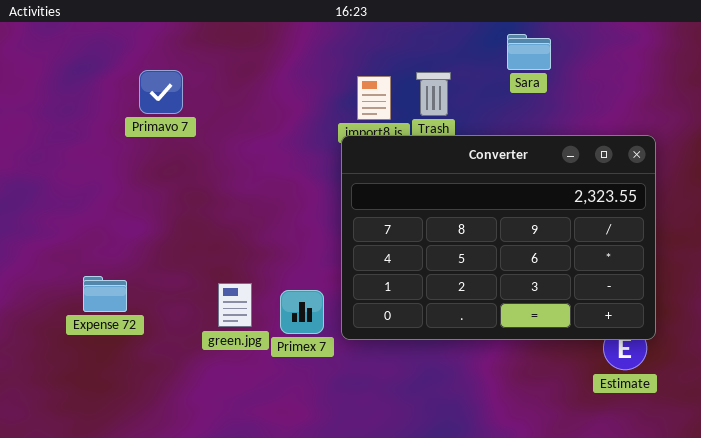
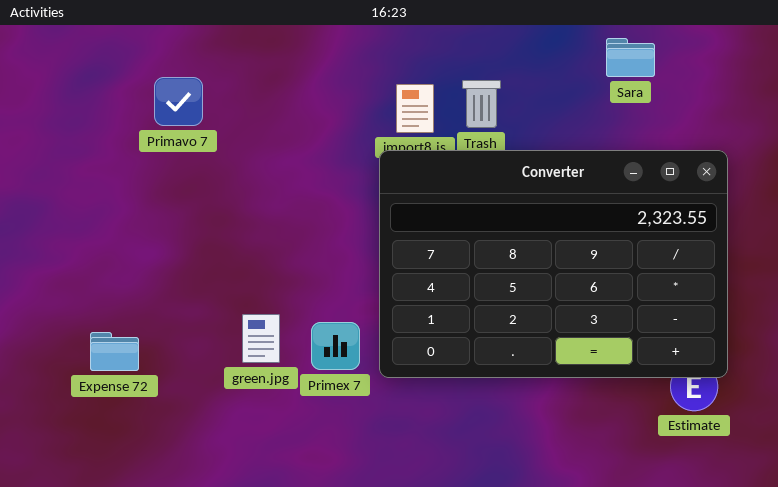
Sara: [507,34,551,70] -> [606,38,655,77], moved
Expense 72: [83,276,127,312] -> [90,332,139,371], moved

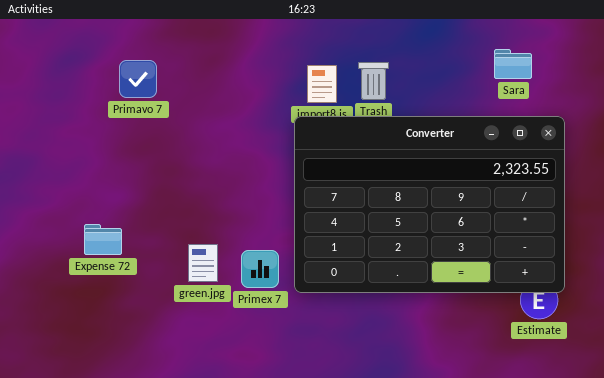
Sara: [606,38,655,77] -> [494,49,532,79], moved
Expense 72: [90,332,139,371] -> [84,224,122,255], moved

